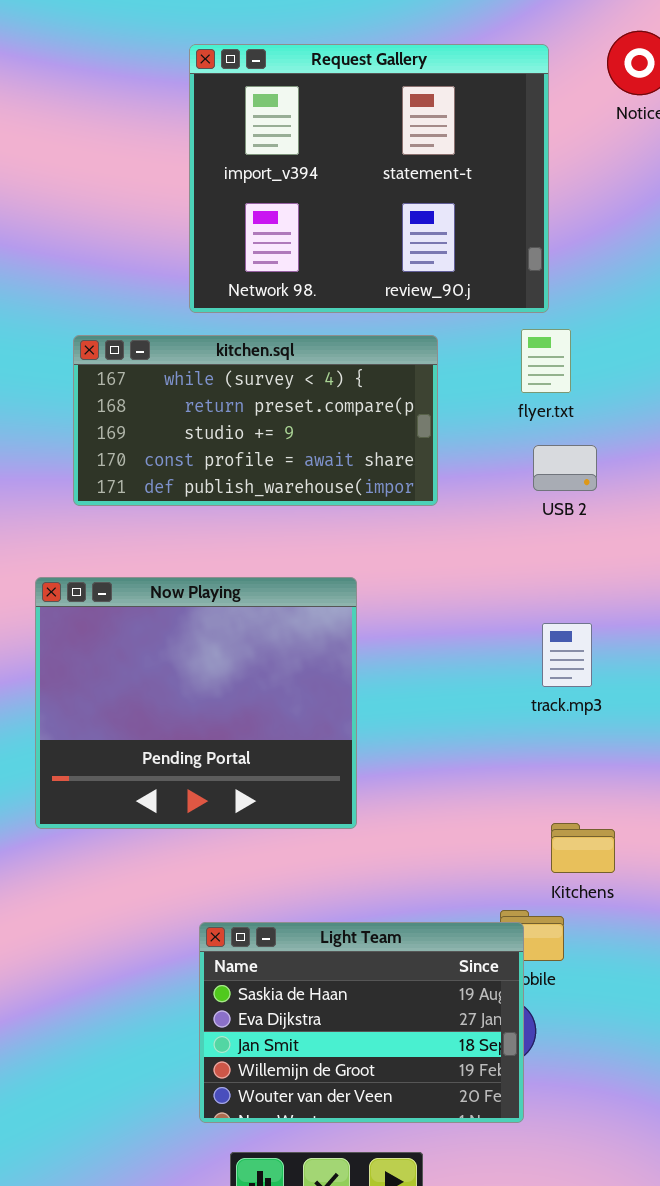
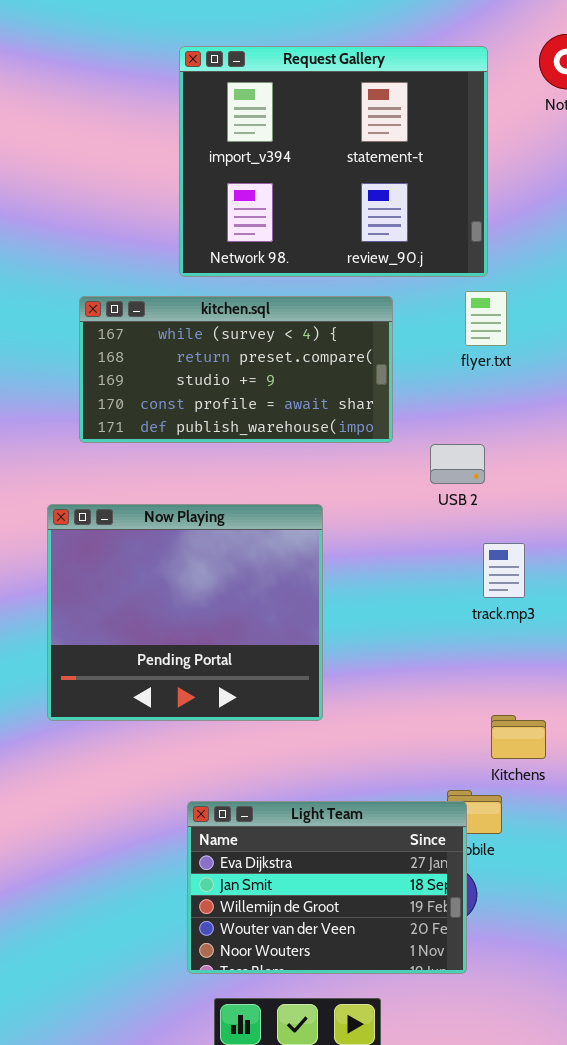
USB 2: [533,445,597,491] -> [430,444,485,484], moved
Light Team: [199,922,524,1123] -> [187,801,467,974], scrolled down 1 row

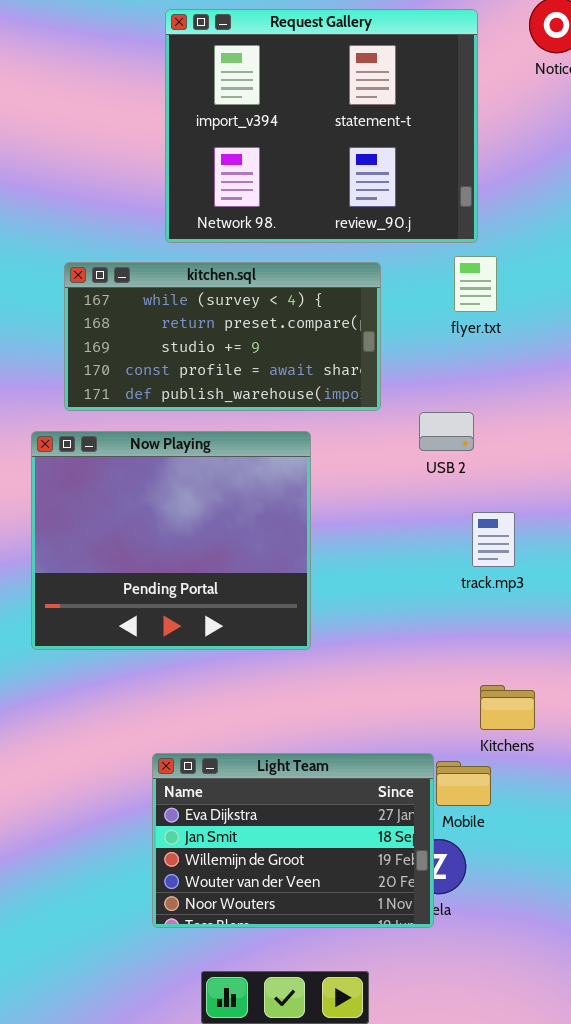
Now Playing: [47,504,323,721] -> [31,431,311,650], moved
Light Team: [187,801,467,974] -> [152,753,434,928], moved

